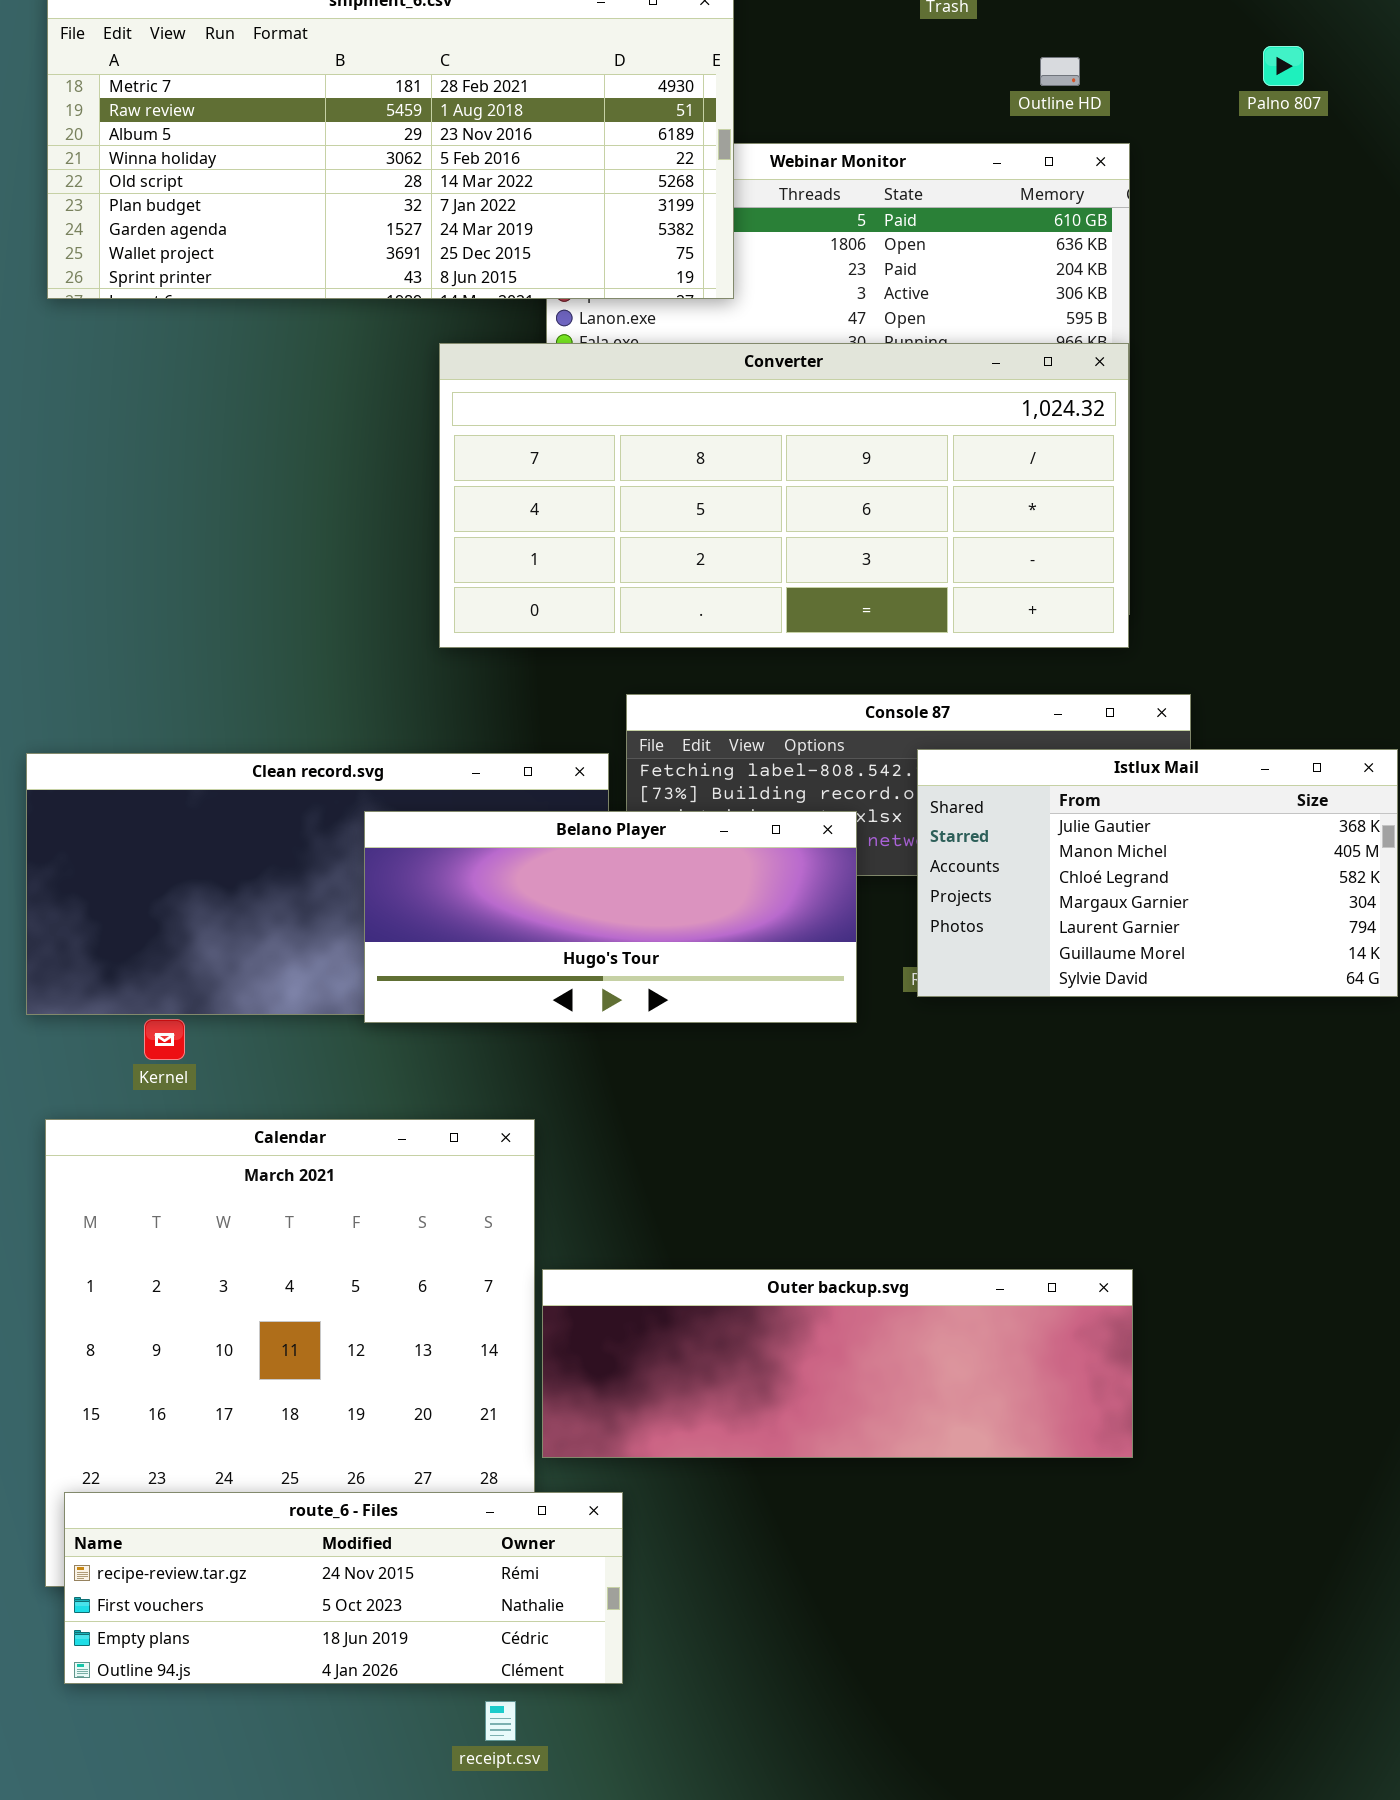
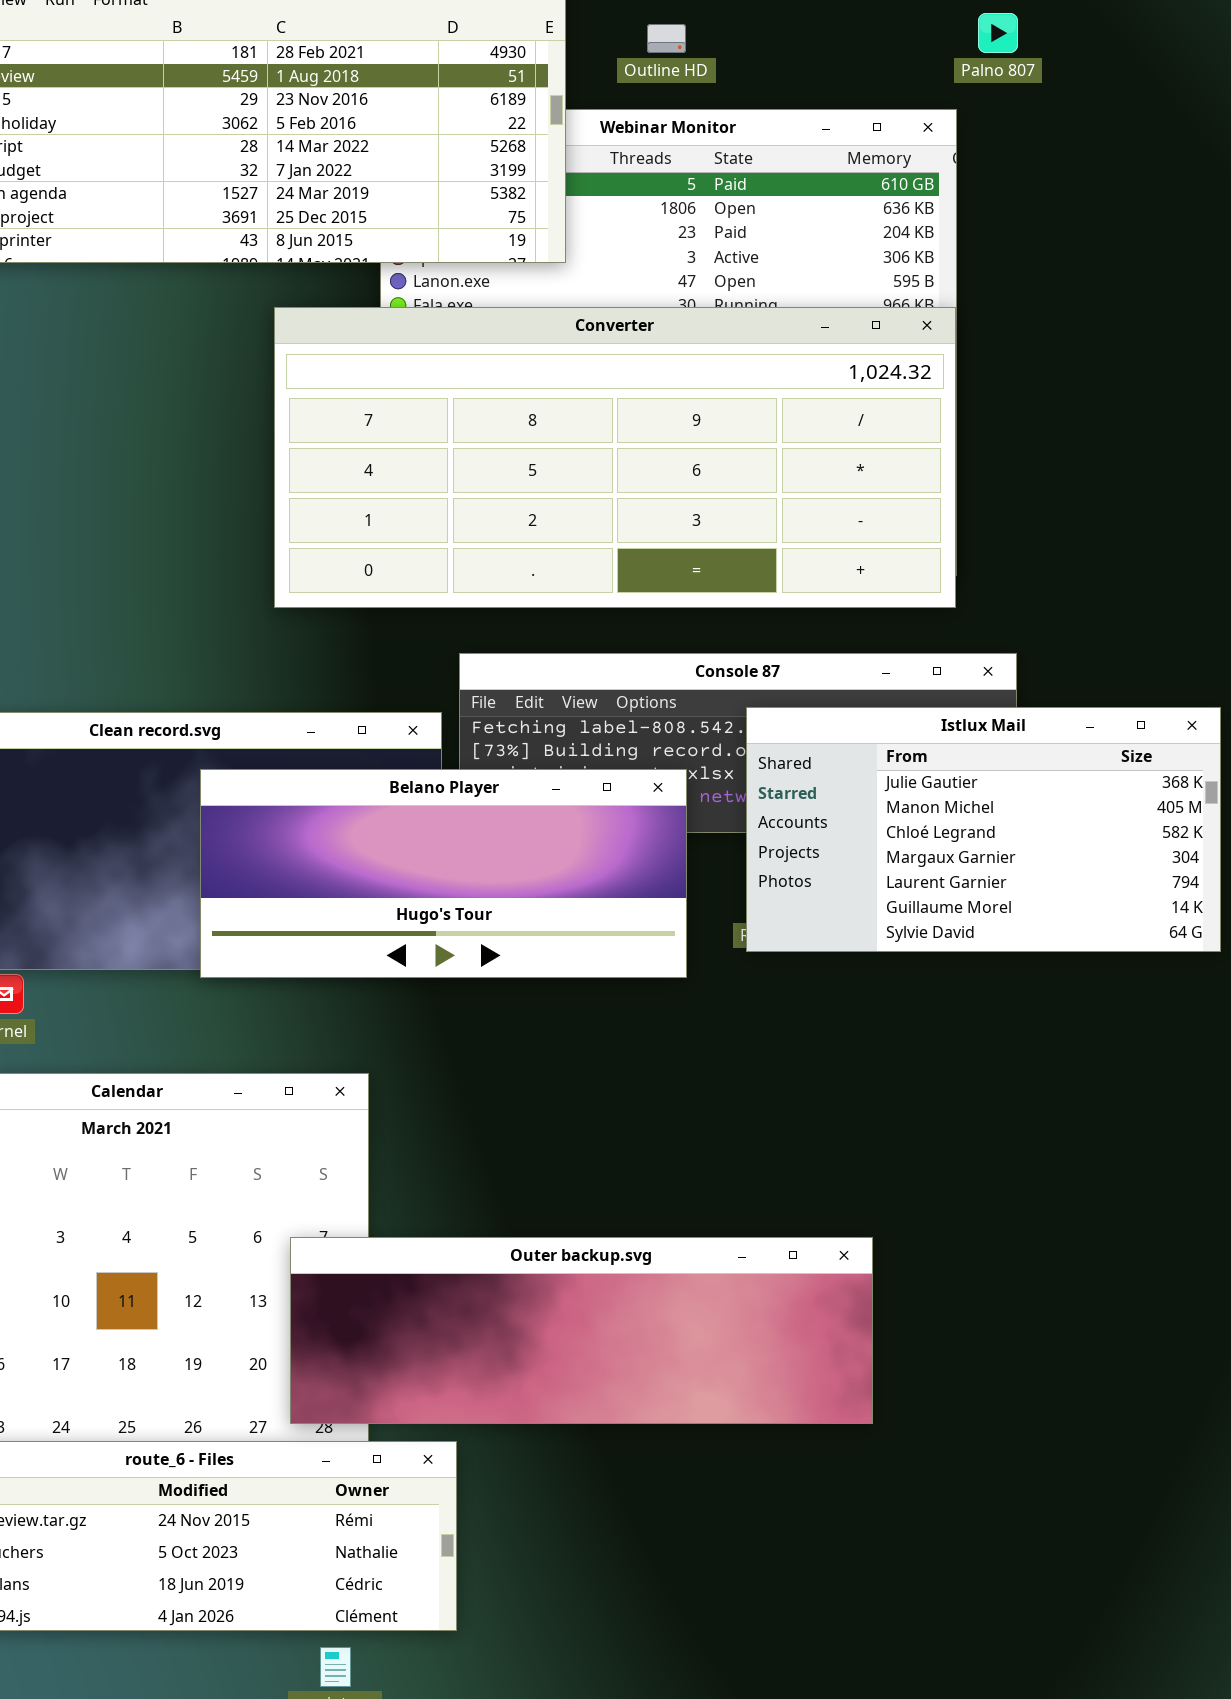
Palno 807: [1263,46,1304,86] -> [978,13,1018,53], moved
Outline HD: [1040,57,1080,86] -> [647,24,686,53], moved
Outer backup.svg: [542,1269,1133,1458] -> [290,1237,873,1424], moved

